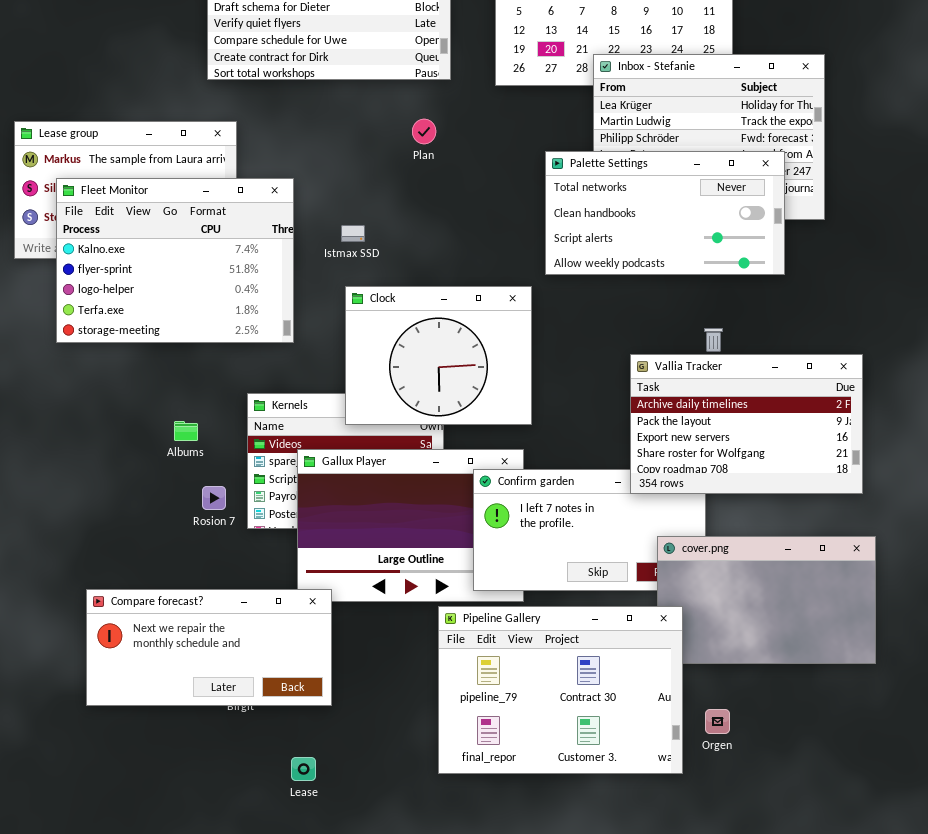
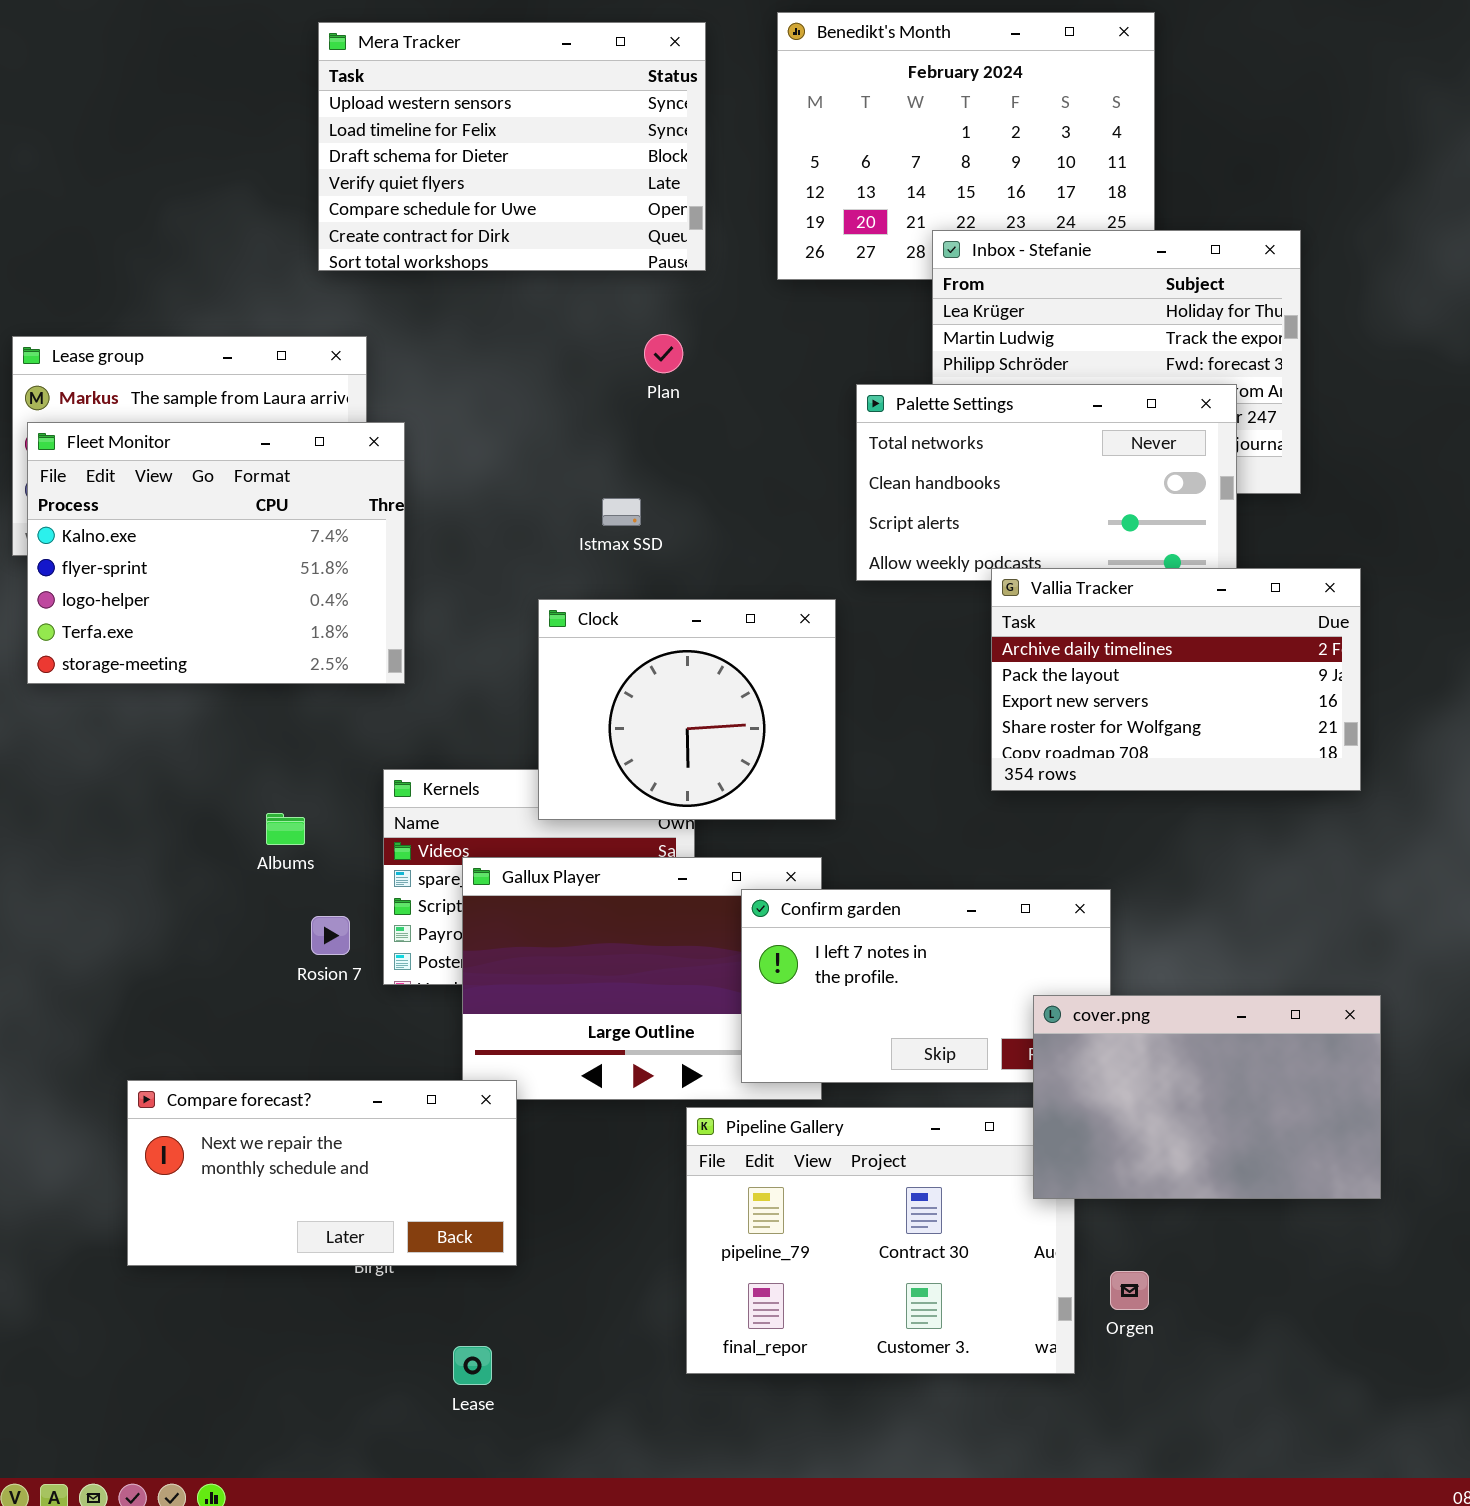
Fleet Monitor: [56,178,294,343] -> [27,422,405,684], moved
Istmax SSD: [341,225,365,242] -> [602,498,641,526], moved
Vallia Tracker: [630,354,863,494] -> [991,568,1361,791], moved
cover.png: [657,536,876,664] -> [1033,995,1381,1199], raised

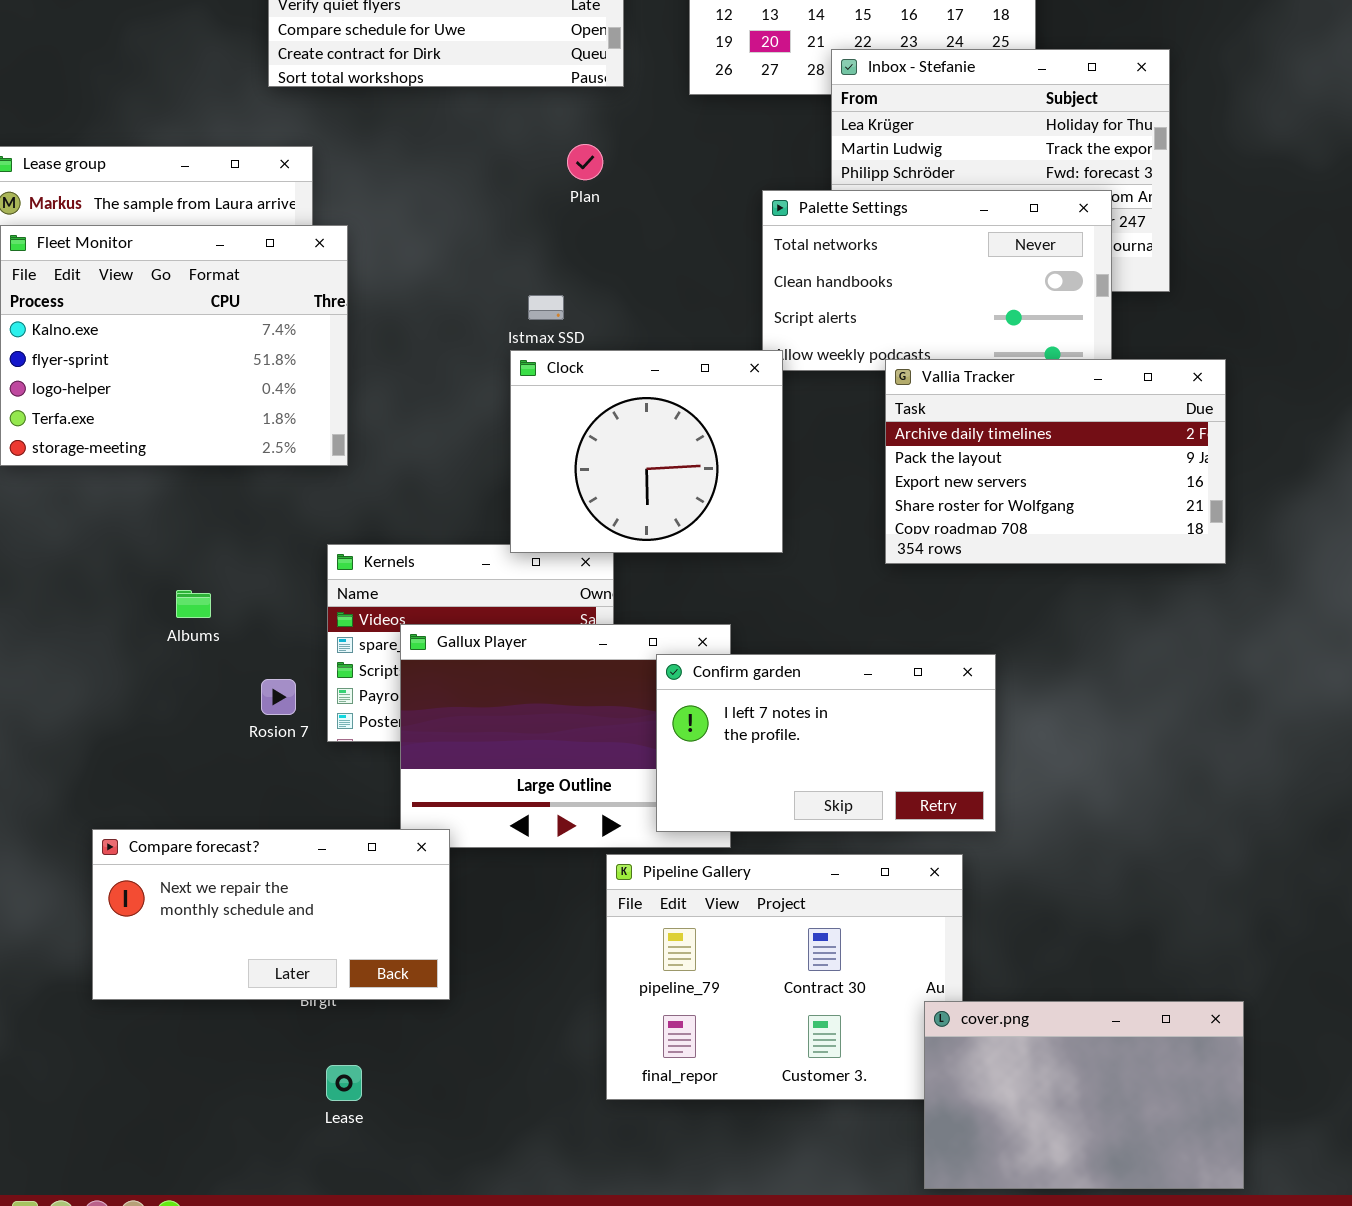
Clock: [538,599,836,820] -> [510,350,783,553], moved
Albums: [266,813,305,845] -> [176,590,211,618], moved
cover.png: [1033,995,1381,1199] -> [924,1001,1244,1189], moved
Lease: [453,1346,492,1385] -> [326,1065,362,1101], moved

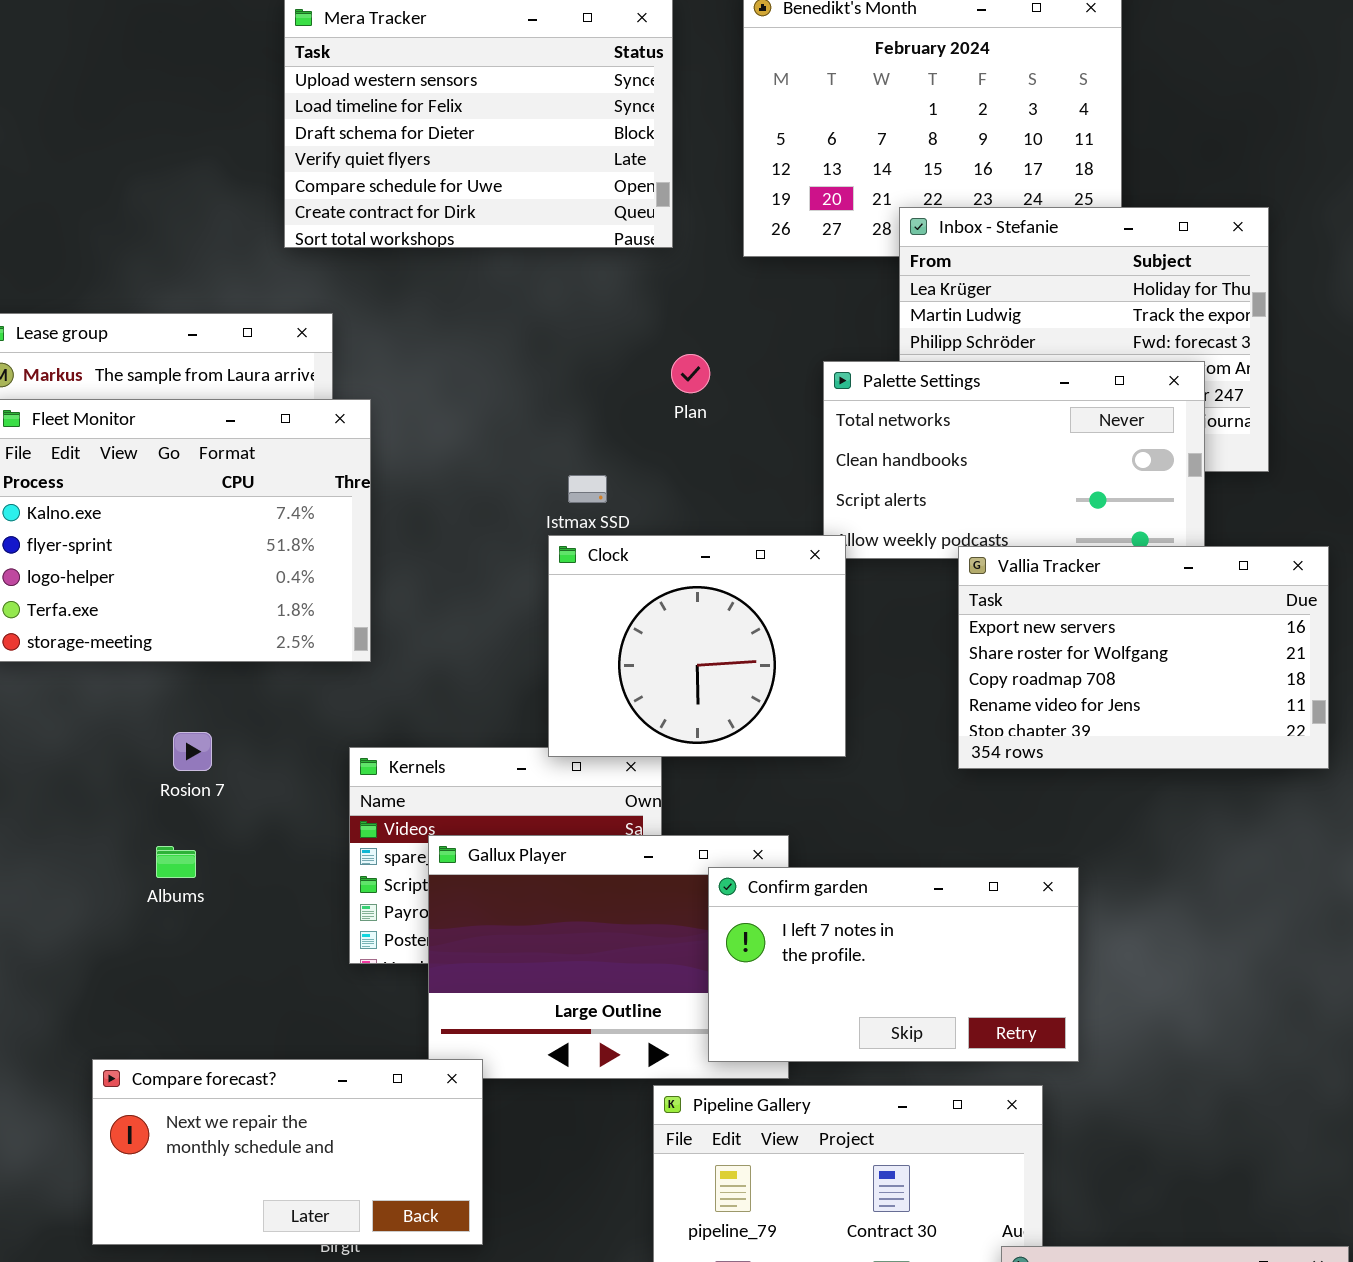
Plan: [567,144,603,180] -> [671,354,710,393], moved
Vallia Tracker: [885,359,1226,564] -> [958,546,1329,769], scrolled down 2 rows
Albums: [176,590,211,618] -> [156,846,196,878], moved
Rosion 7: [261,679,296,715] -> [173,732,212,771], moved

